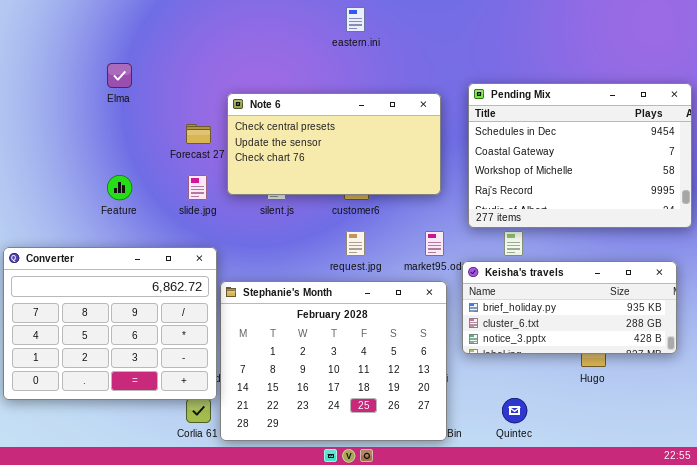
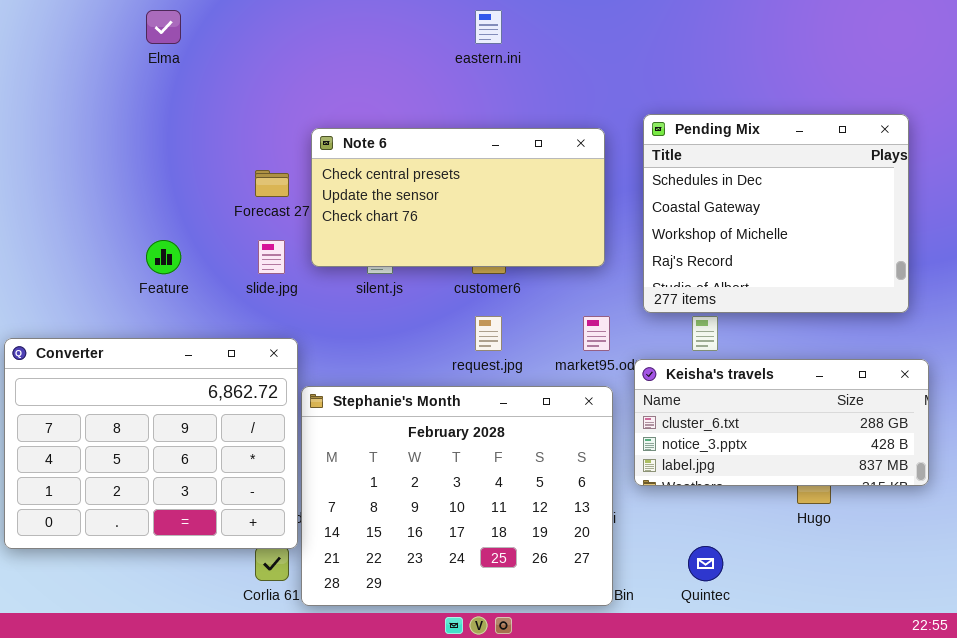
Elma: [107,63,132,88] -> [146,10,181,44], moved
Pending Mix: [468,83,692,228] -> [643,114,909,313], resized
Keisha's travels: [462,261,677,354] -> [634,359,929,486], scrolled down 1 row

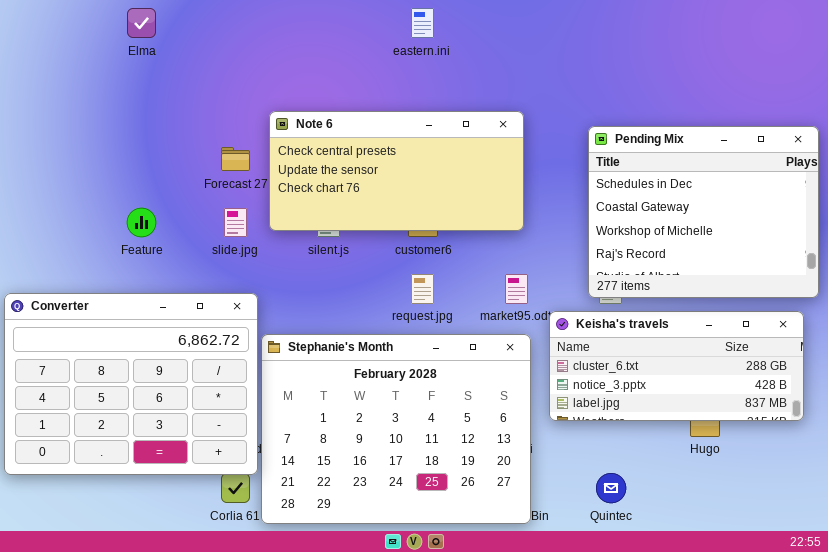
Pending Mix: [643,114,909,313] -> [588,126,819,298], moved

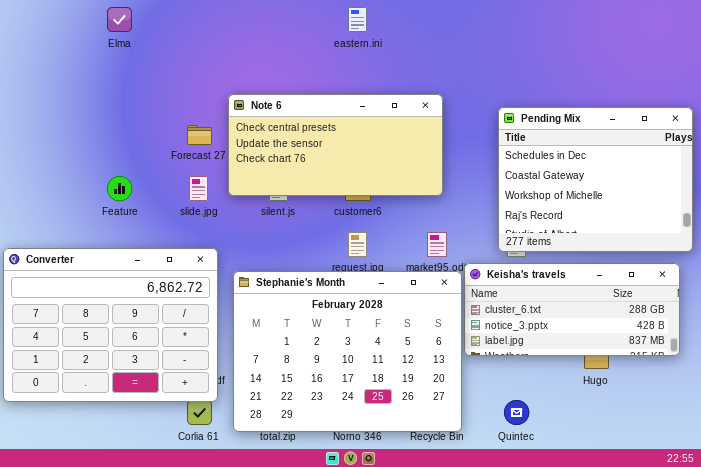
Stephanie's Month: [261,334,531,524] -> [233,271,462,432], moved

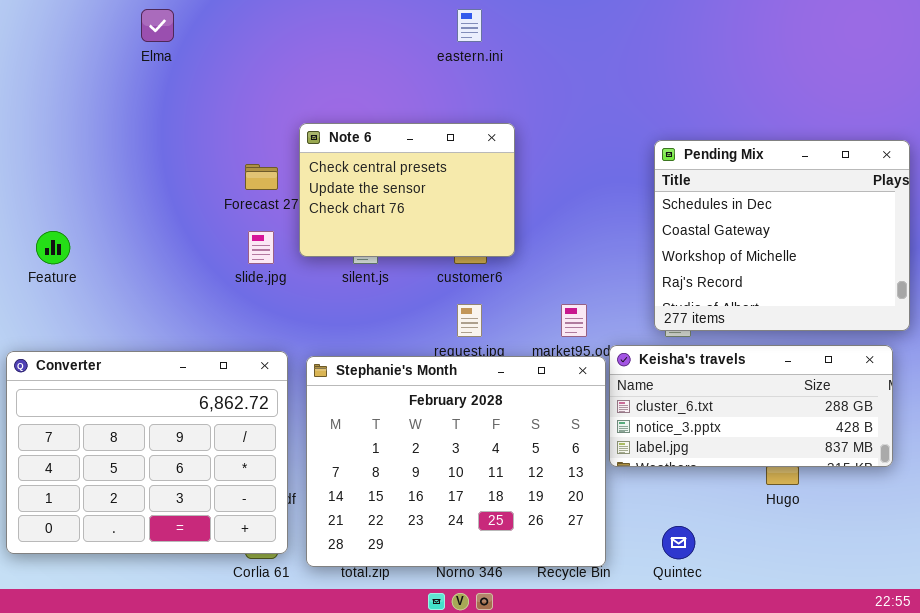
Note 6: [228,94,443,196] -> [299,123,515,257], resized
Feature: [107,176,132,201] -> [36,231,70,264], moved
Converter: [3,248,218,402] -> [6,351,288,554], moved

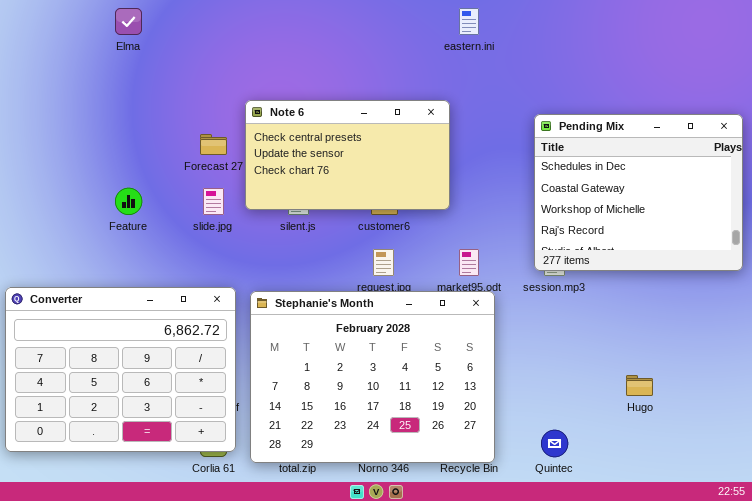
eastern.ini: [457,9,482,42] -> [459,8,479,35], moved
Note 6: [299,123,515,257] -> [245,100,450,210], resized
Feature: [36,231,70,264] -> [115,188,142,215], moved
Keisha's travels: [609,345,893,467] -> none, closed

